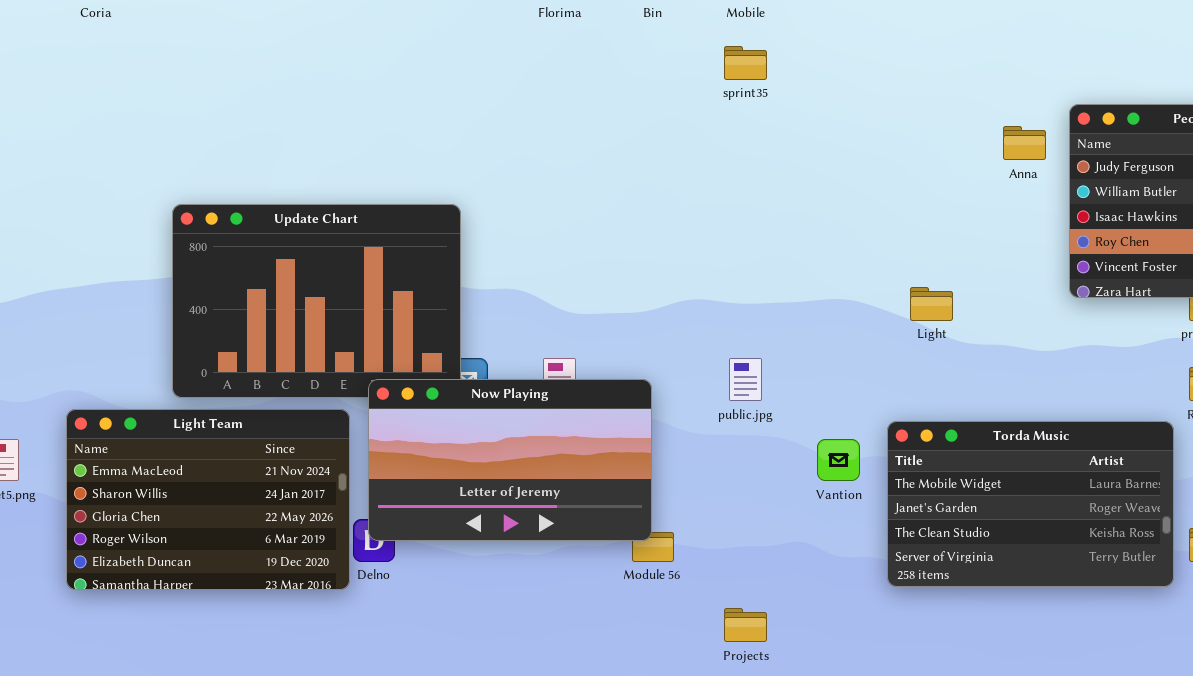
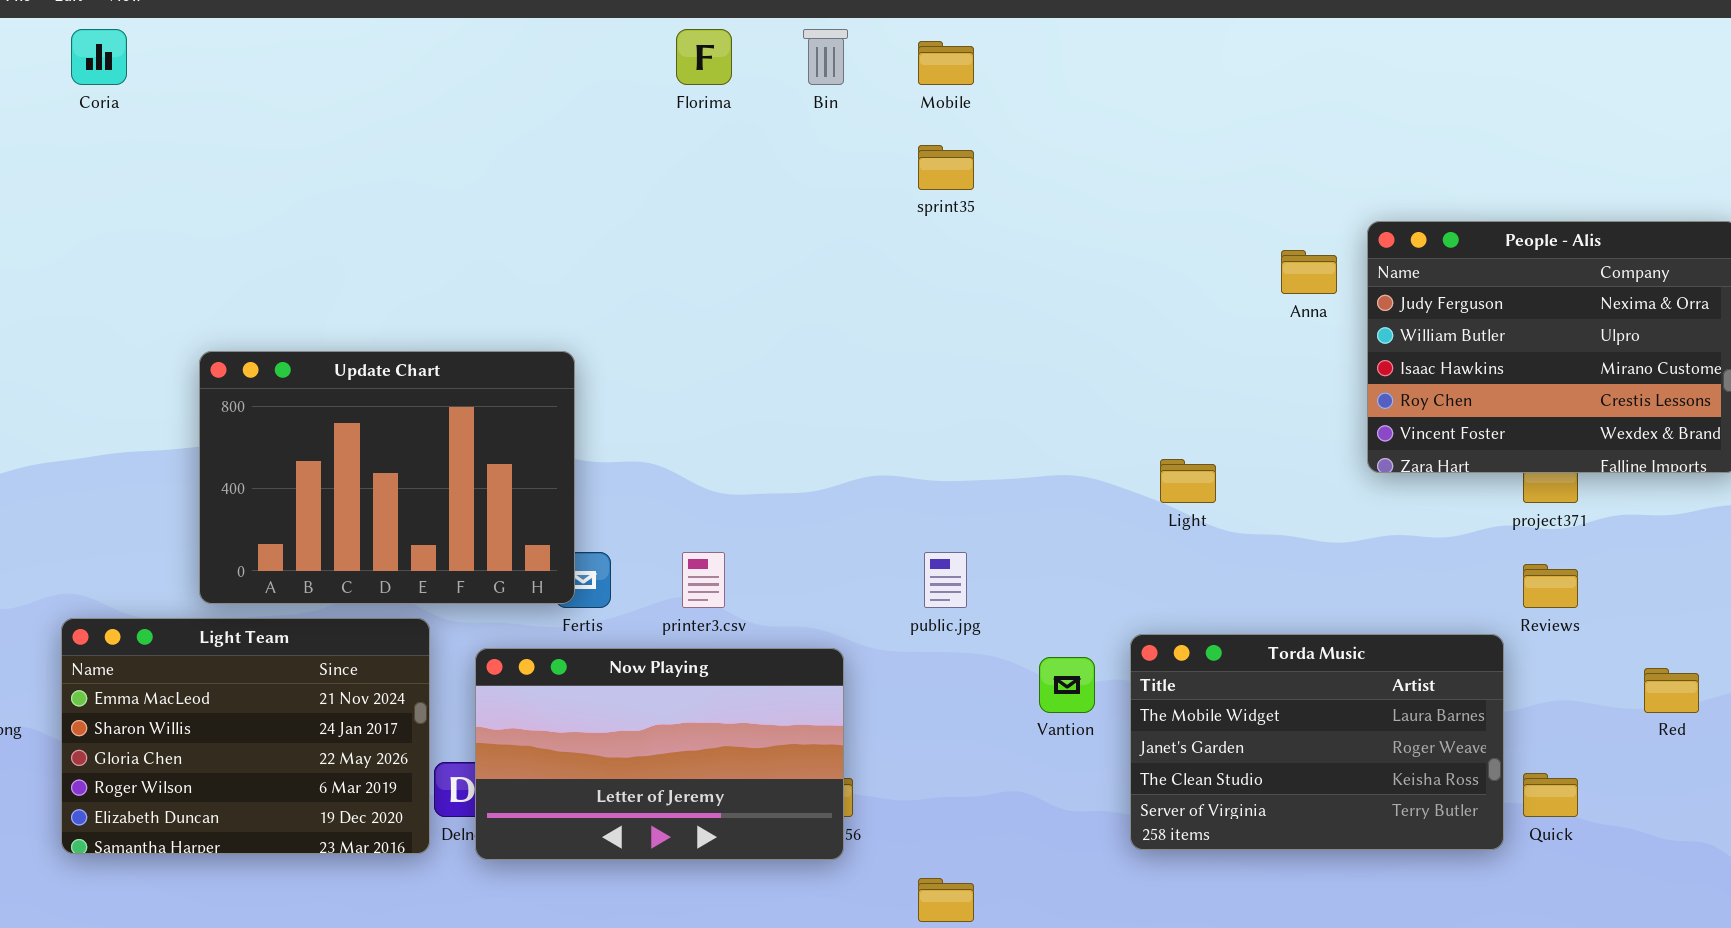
Now Playing: [368,379,652,541] -> [475,648,844,860], moved

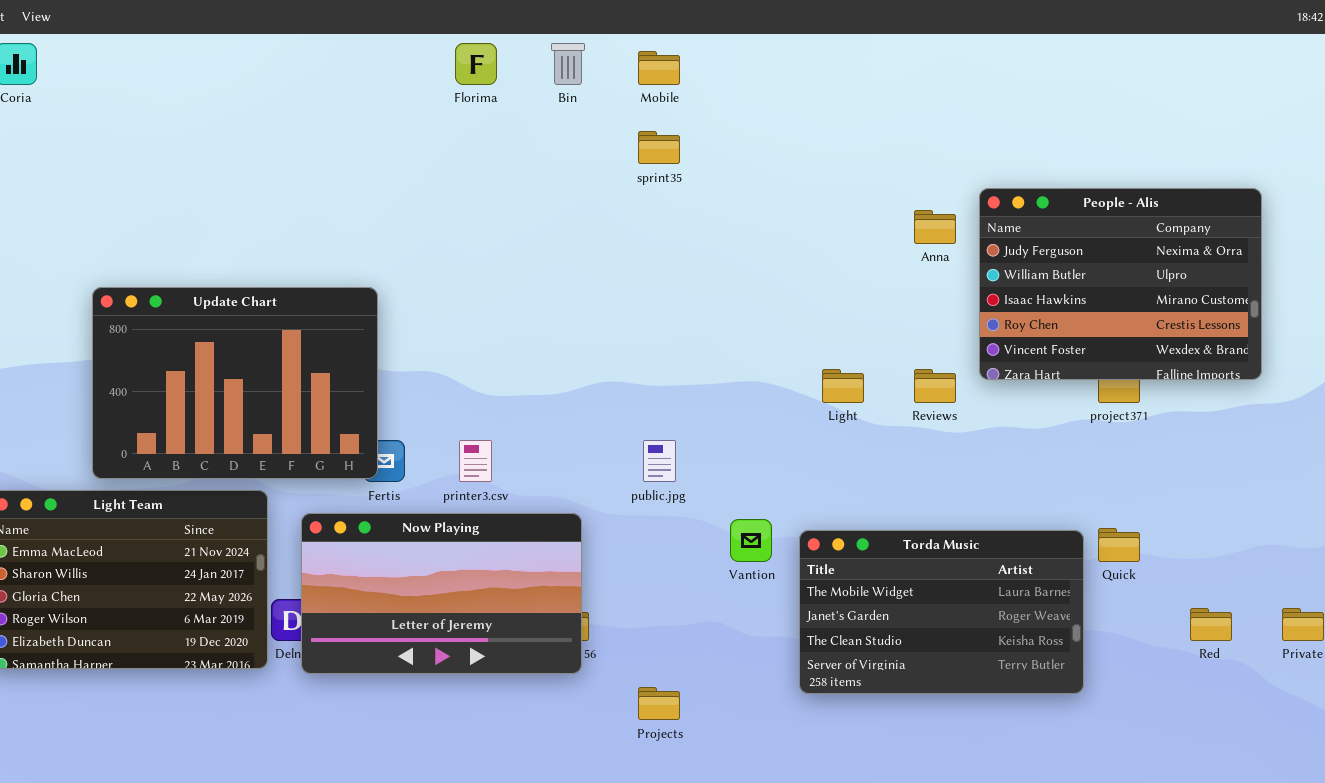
Reviews: [1523,564,1578,608] -> [914,369,956,403], moved
Torda Music: [1130,634,1504,850] -> [799,530,1084,694], moved
Red: [1644,668,1699,713] -> [1190,608,1232,641], moved
Quick: [1523,773,1578,817] -> [1098,528,1140,562], moved

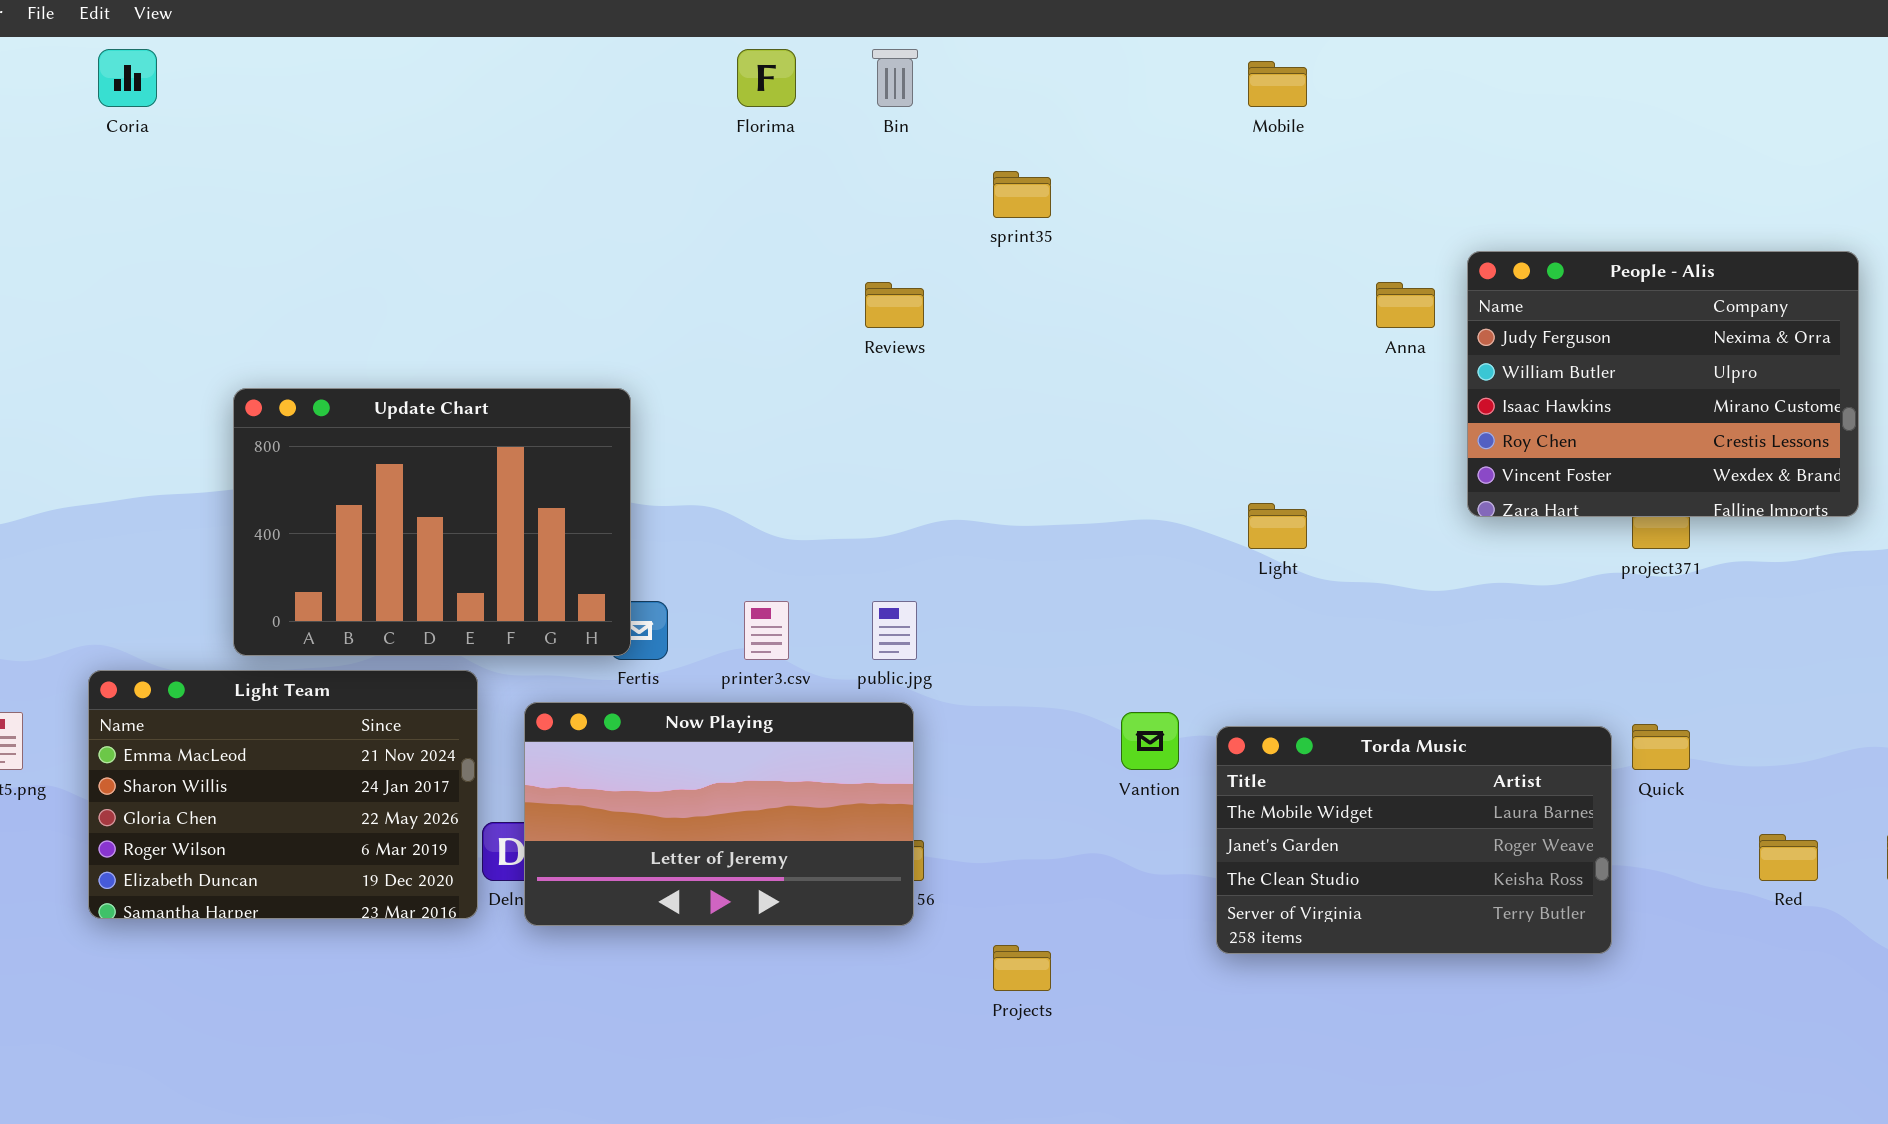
Mobile: [638,51,680,85] -> [1248,61,1307,107], moved
Reviews: [914,369,956,403] -> [865,282,924,328], moved
public.jpg: [643,440,676,482] -> [872,601,917,660], moved

